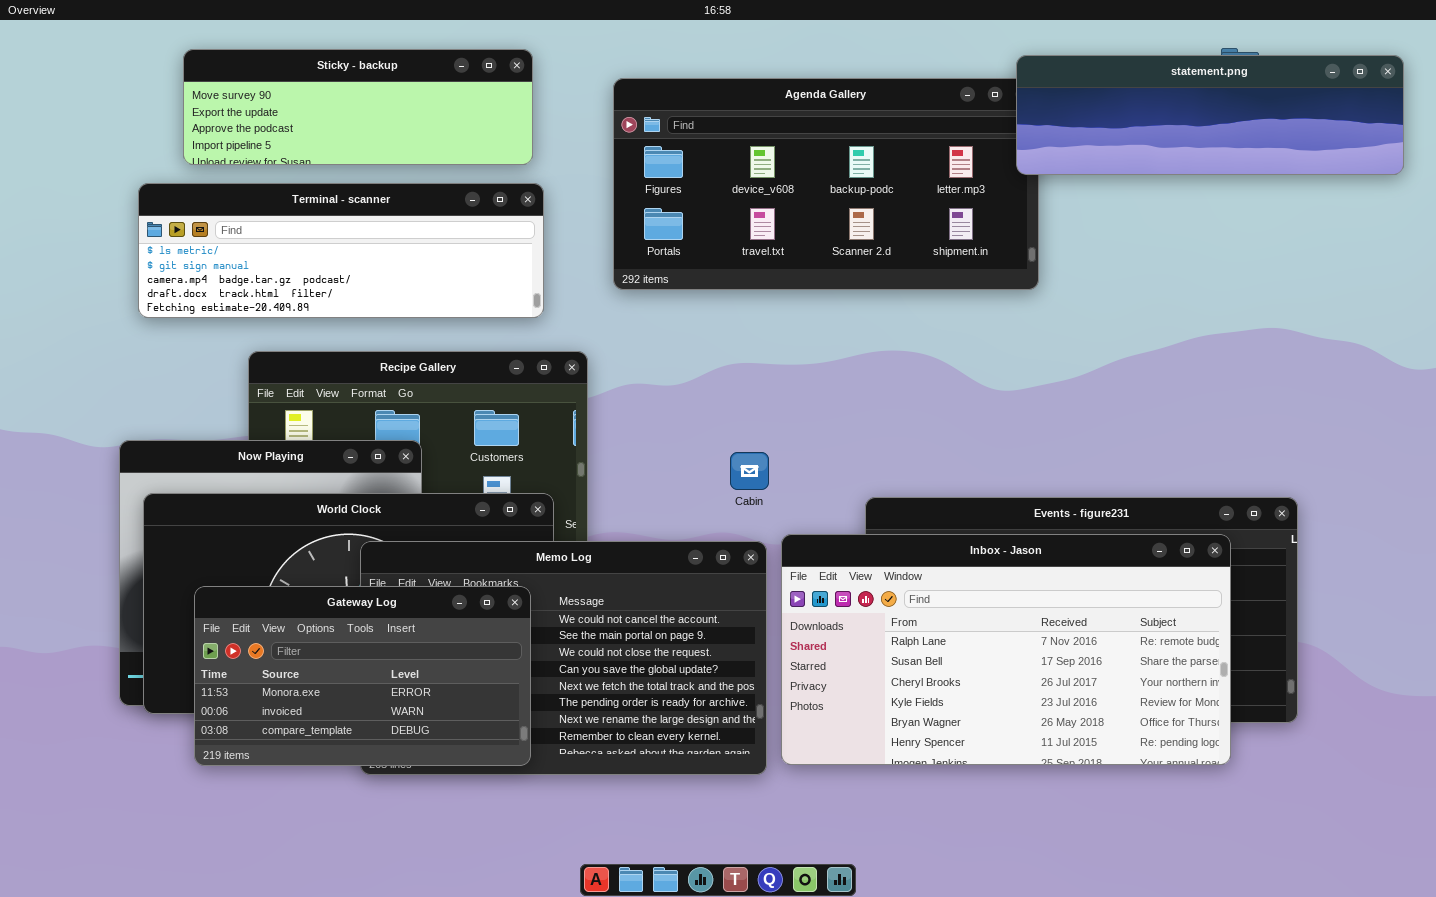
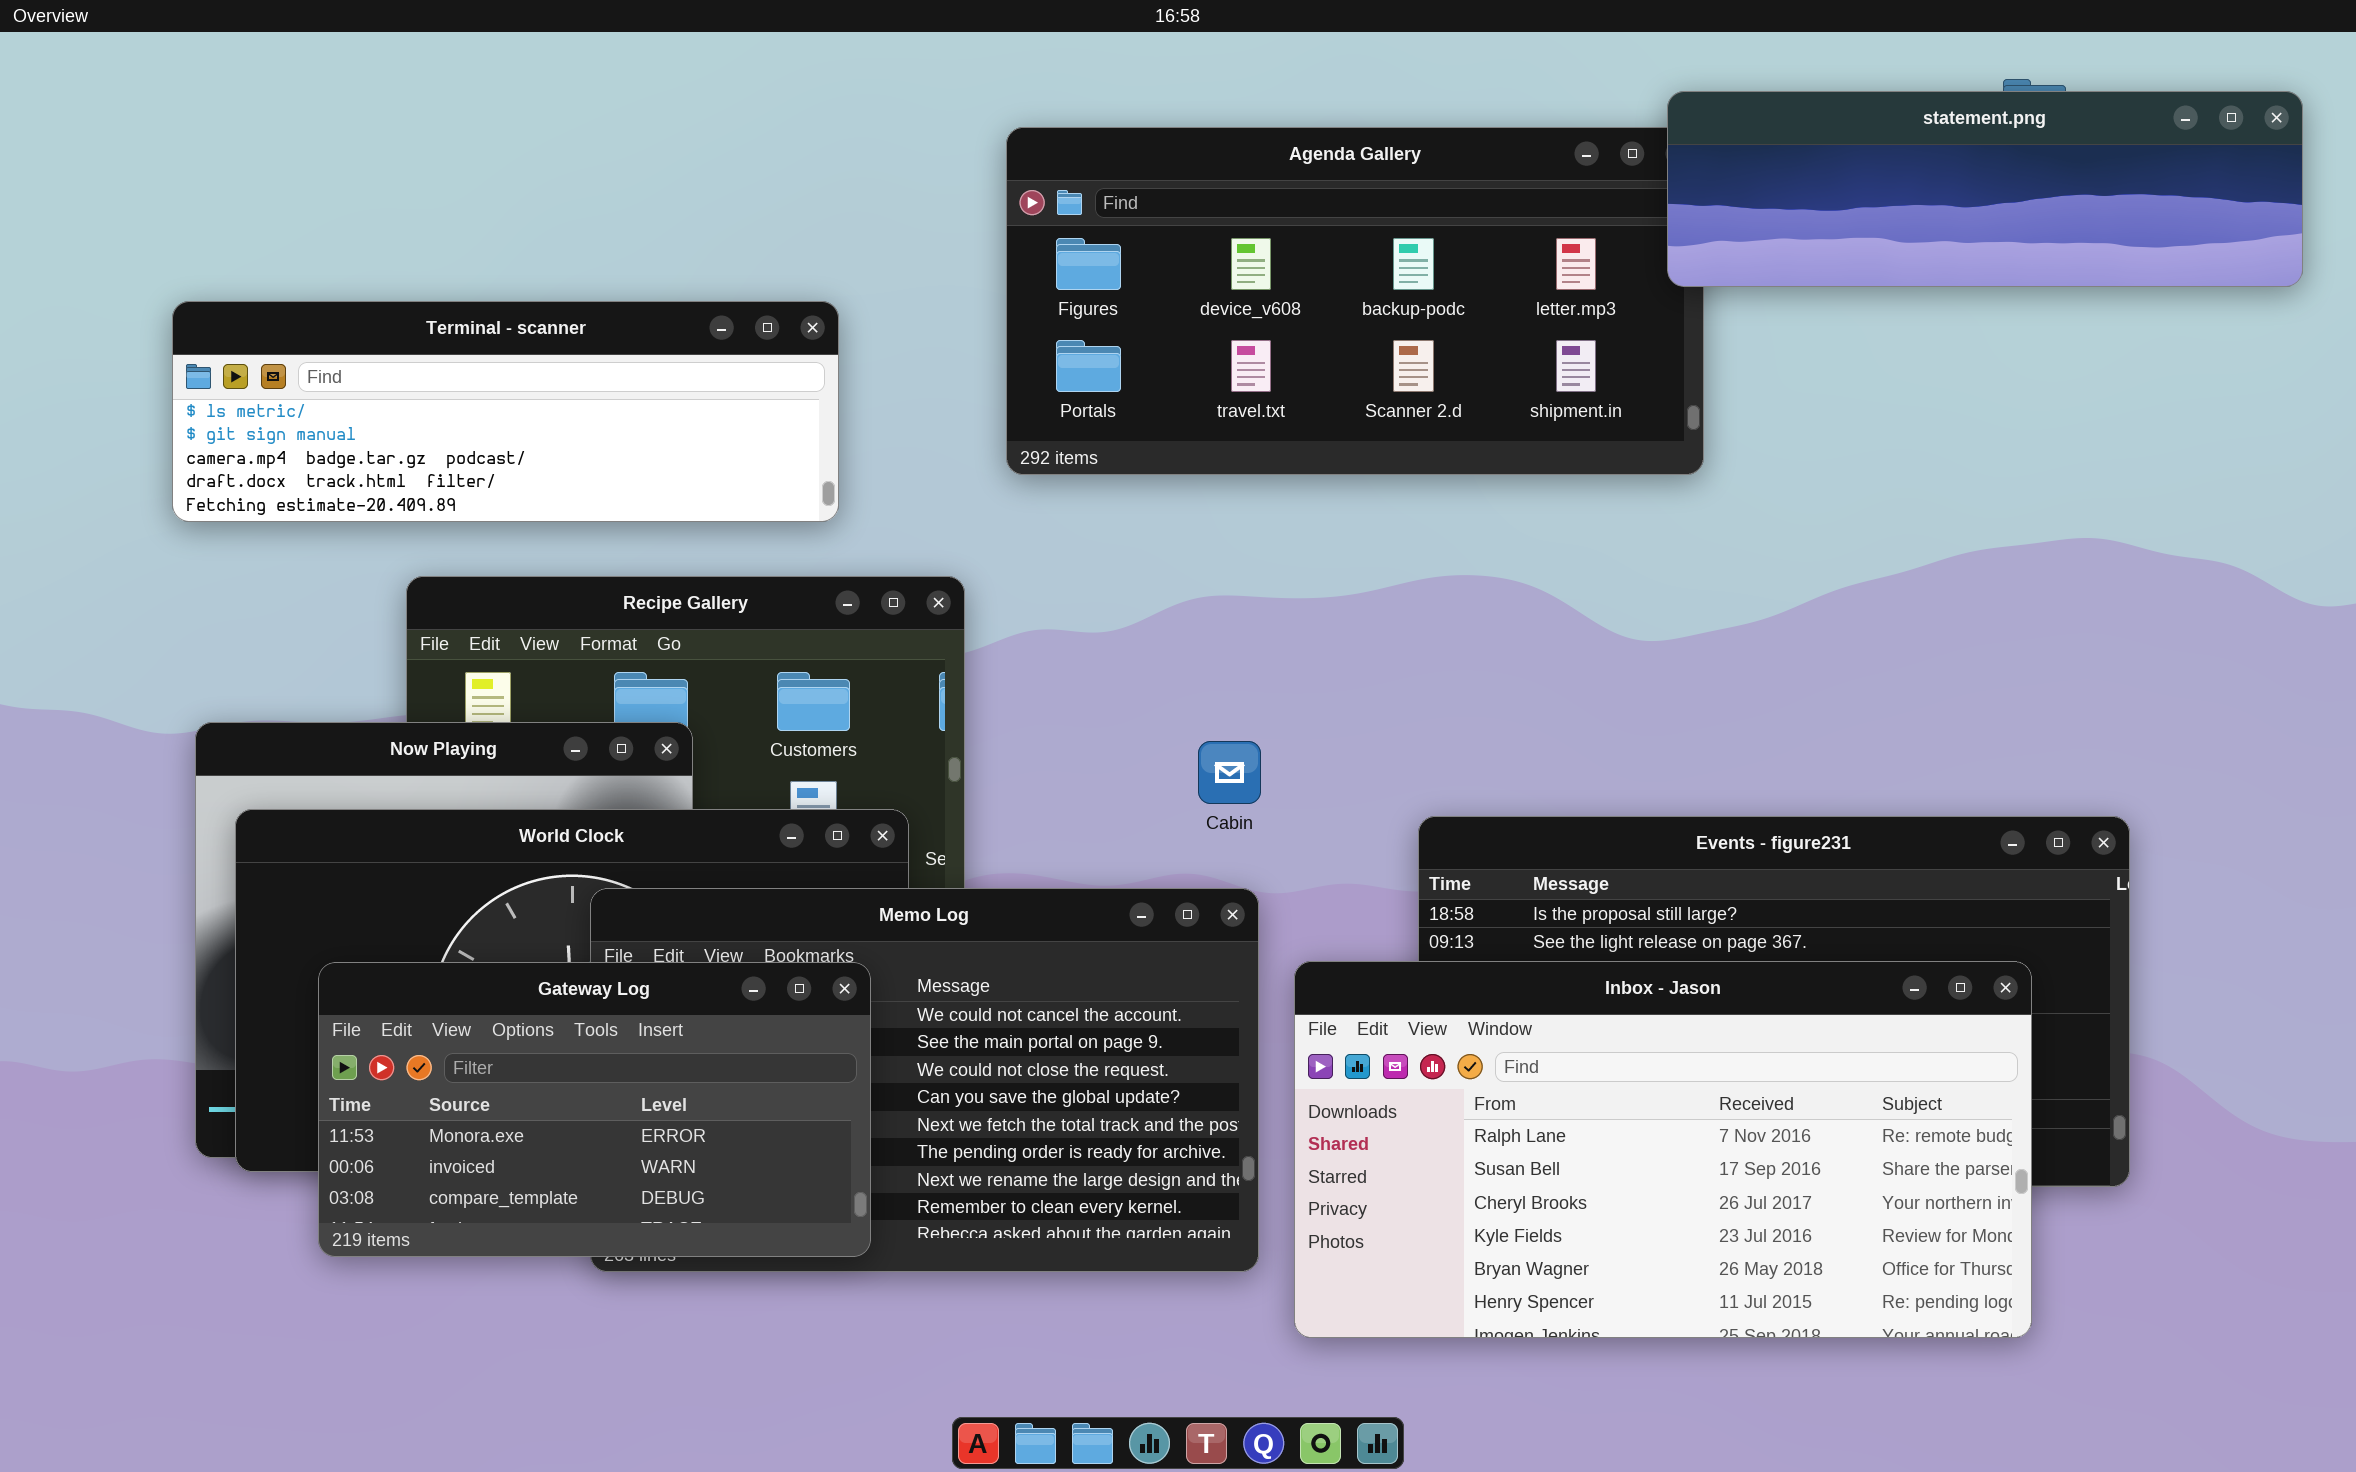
Sticky - backup: [183,49,533,165] -> none, closed
Terminal - scanner: [138,183,544,318] -> [172,301,839,522], moved
Inbox - Jason: [781,534,1231,765] -> [1294,961,2032,1338], moved

